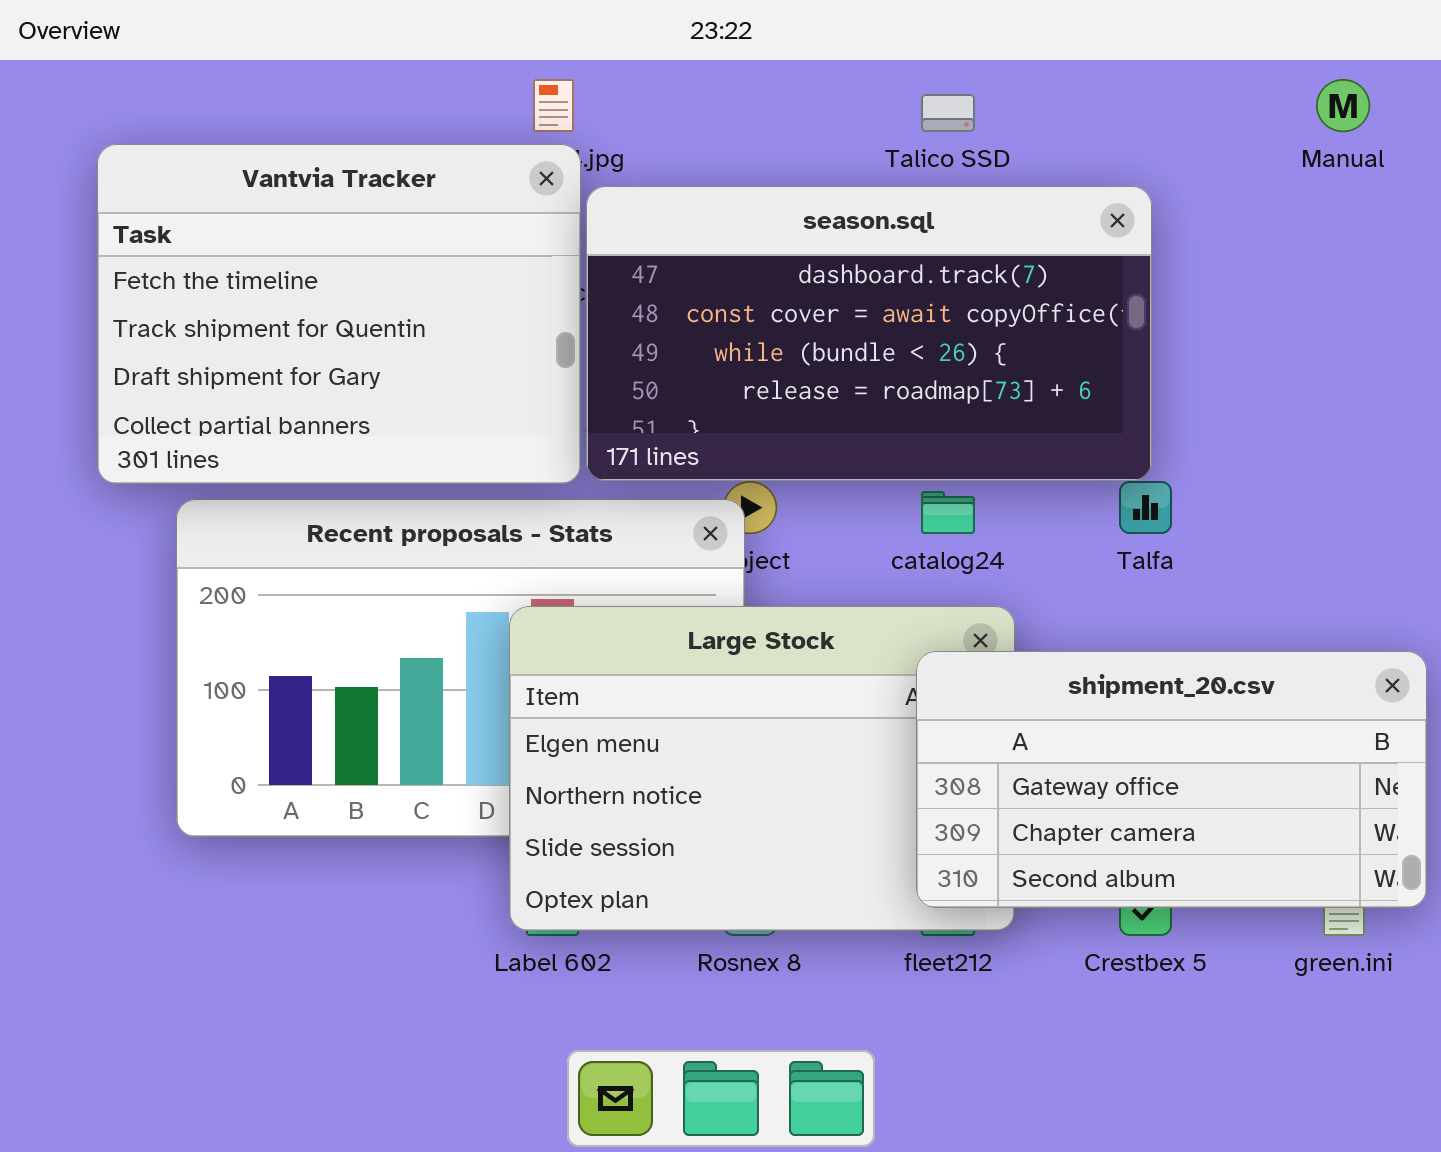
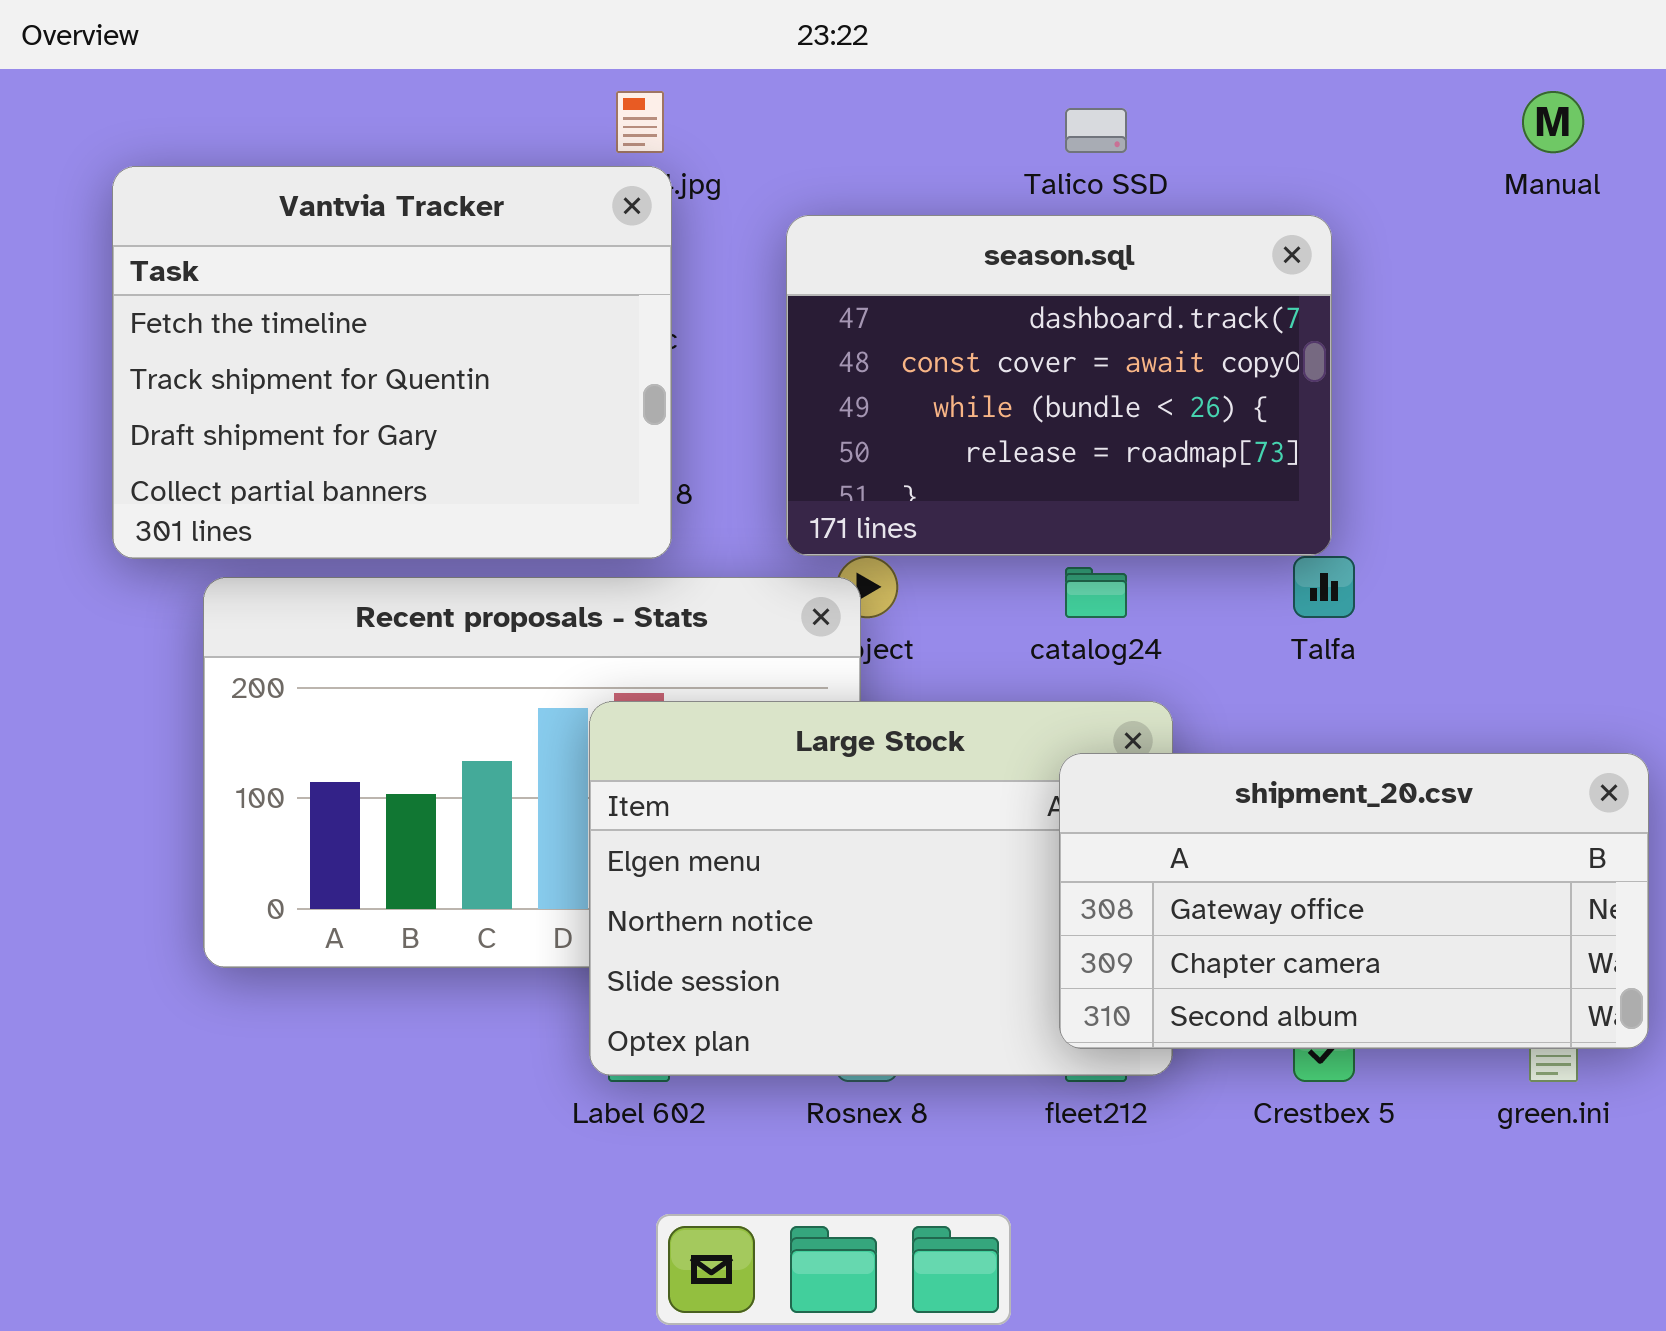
season.sql: [586,186,1152,481] -> [786,215,1332,556], resized

